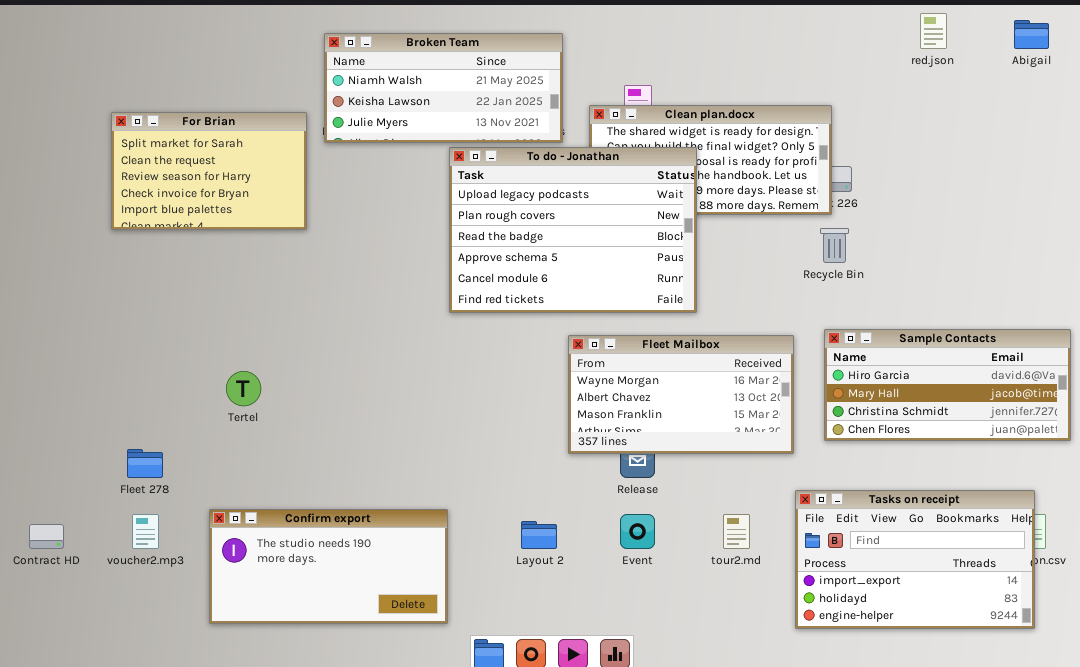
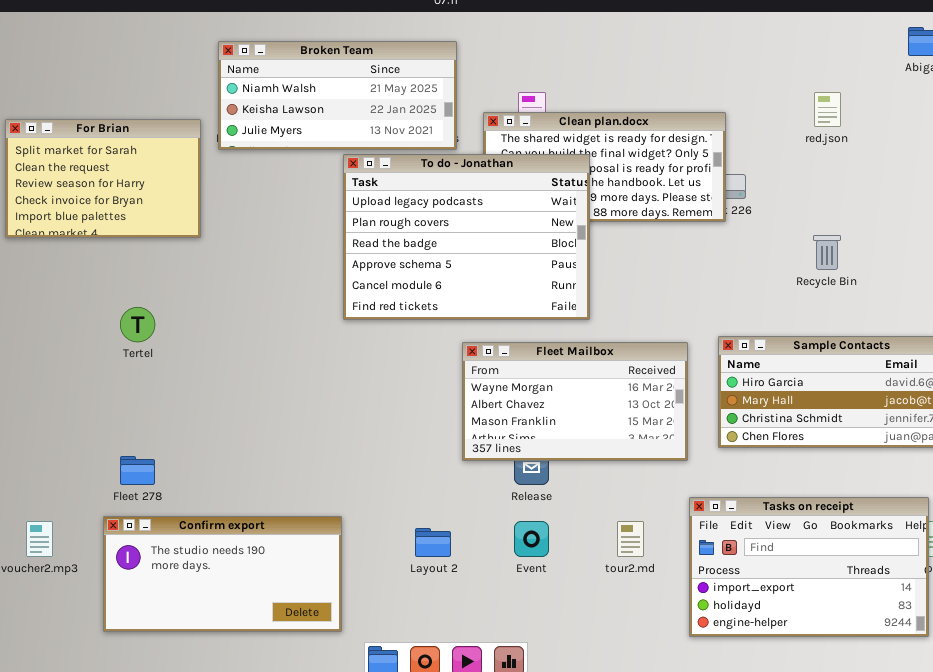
red.json: [920,13,947,49] -> [814,92,841,127], moved
Recycle Bin: [820,228,849,263] -> [813,235,841,270], moved
Tertel: [226,371,261,406] -> [120,307,155,342], moved
Fleet 278: [127,449,163,478] -> [120,456,155,485], moved

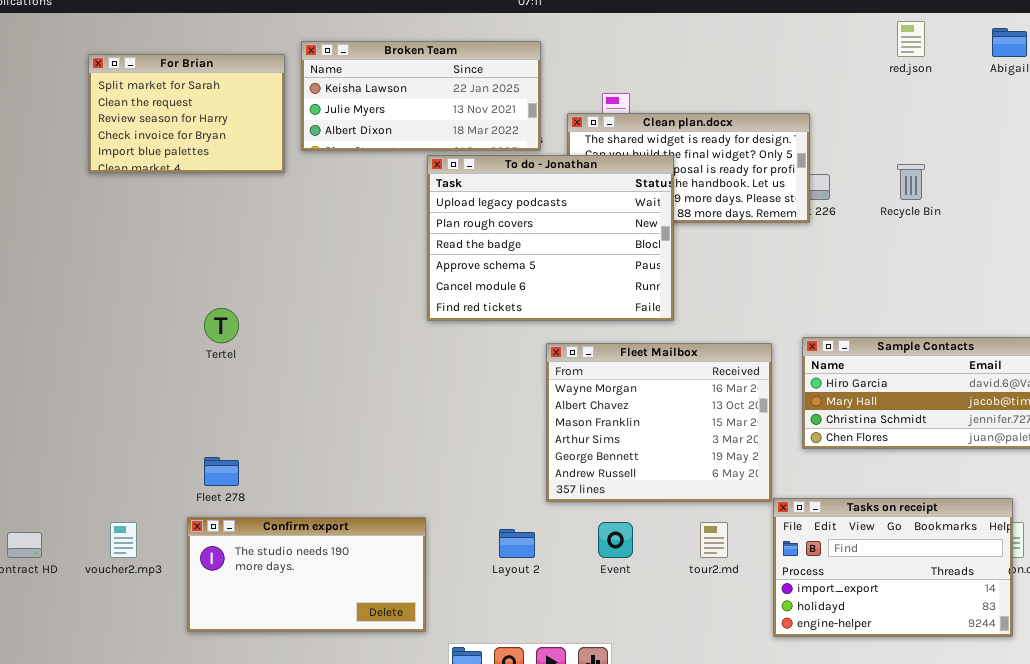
Broken Team: [218,41,457,150] -> [301,41,541,151], scrolled down 1 row
red.json: [814,92,841,127] -> [897,21,925,57], moved
For Brian: [5,119,201,238] -> [88,54,285,173], moved
Recycle Bin: [813,235,841,270] -> [897,164,925,200], moved
Fleet Mailbox: [462,342,688,461] -> [546,343,772,502], resized

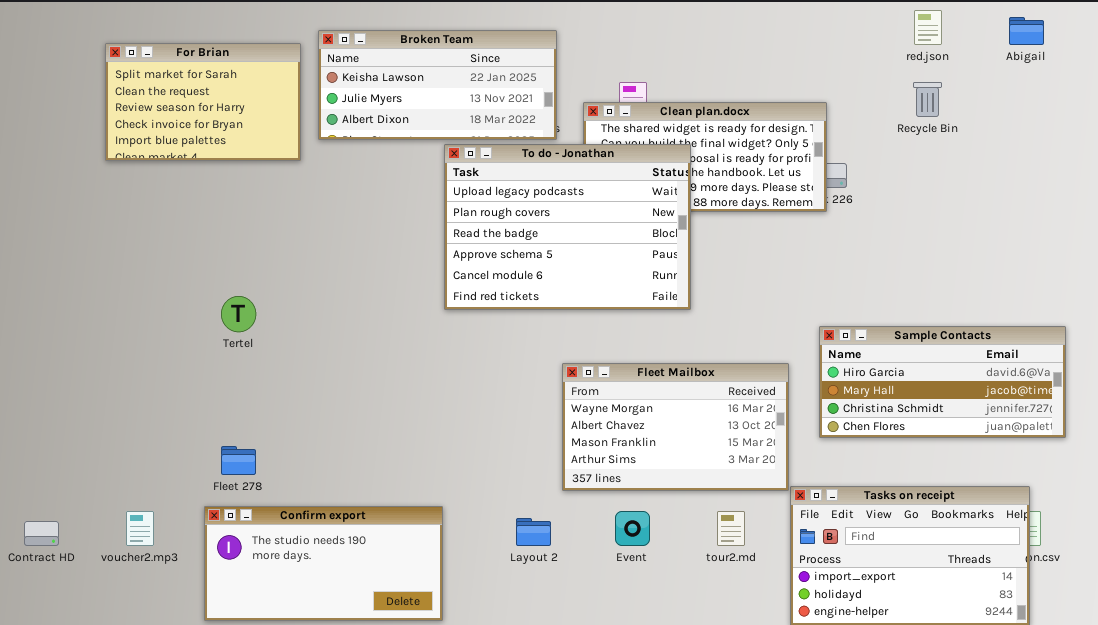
Recycle Bin: [897,164,925,200] -> [913,82,942,117], moved
Fleet Mailbox: [546,343,772,502] -> [562,363,789,491], resized

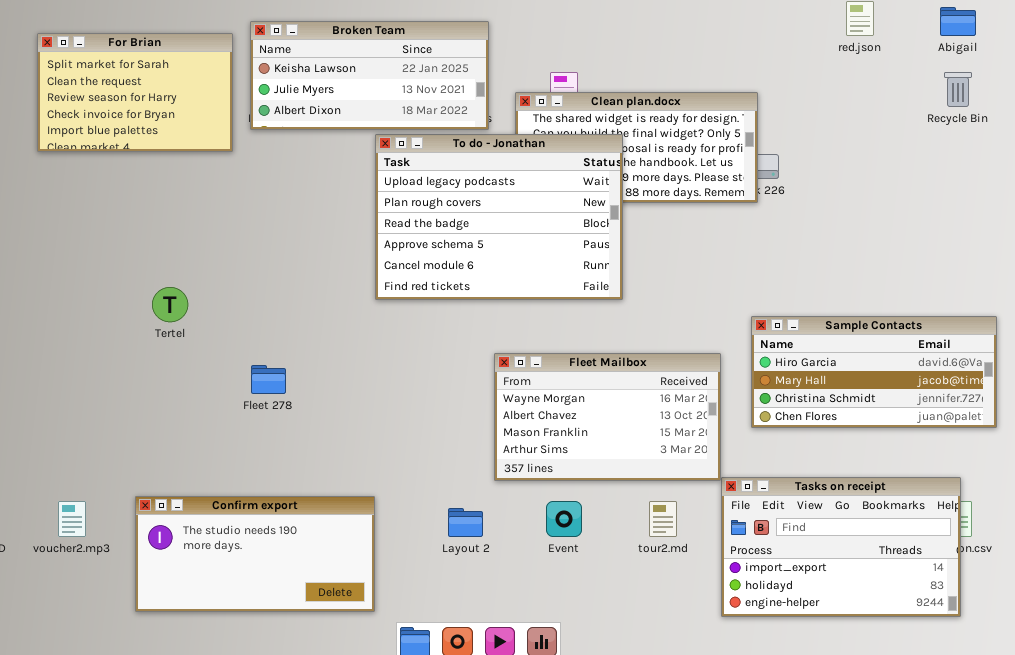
Recycle Bin: [913,82,942,117] -> [944,72,972,107], moved
Fleet 278: [221,446,256,475] -> [251,365,286,394], moved

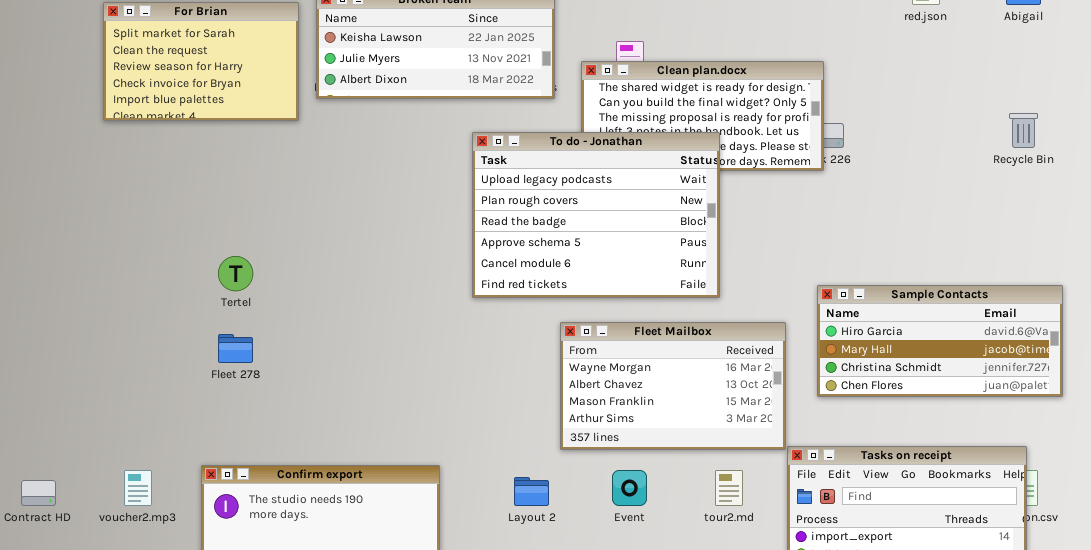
Recycle Bin: [944,72,972,107] -> [1009,113,1038,148], moved
To do - Jonathan: [375,134,623,300] -> [472,132,720,298], moved
Fleet 278: [251,365,286,394] -> [218,334,253,363], moved

